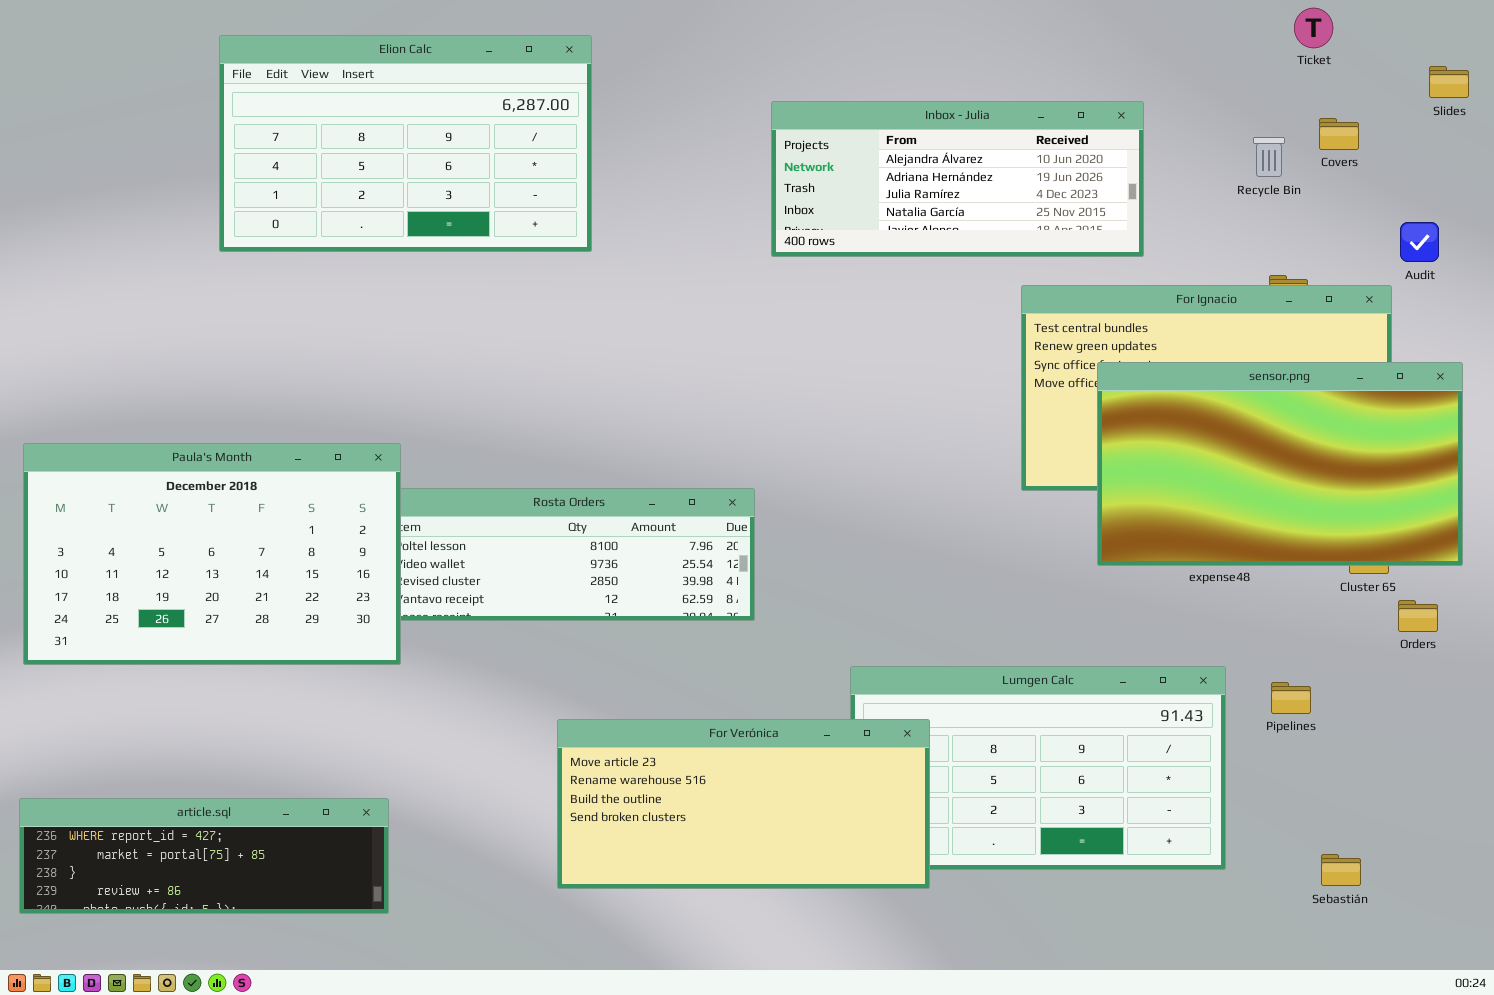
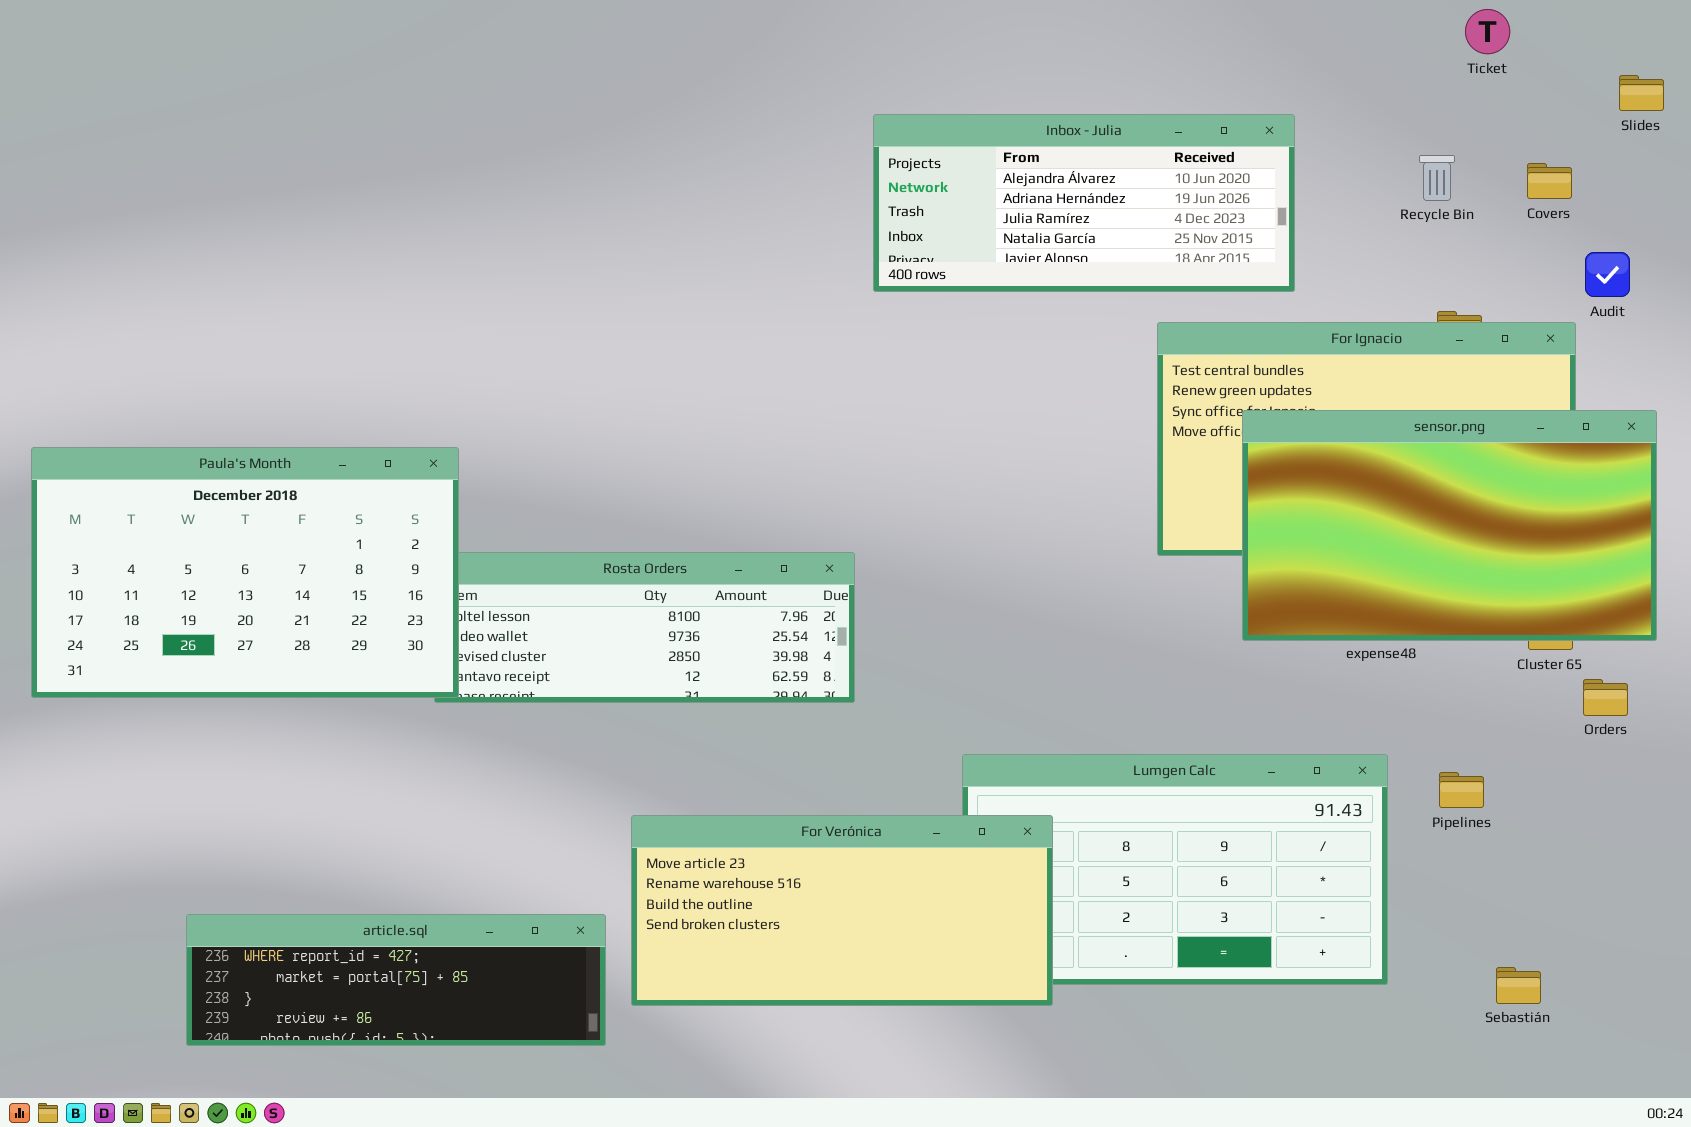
Elion Calc: [219,35,592,252] -> none, closed
Covers: [1319,118,1359,150] -> [1527,163,1572,199], moved
Paula's Month: [23,443,401,665] -> [31,447,459,698], moved
article.sql: [19,798,389,914] -> [186,914,606,1046], moved

